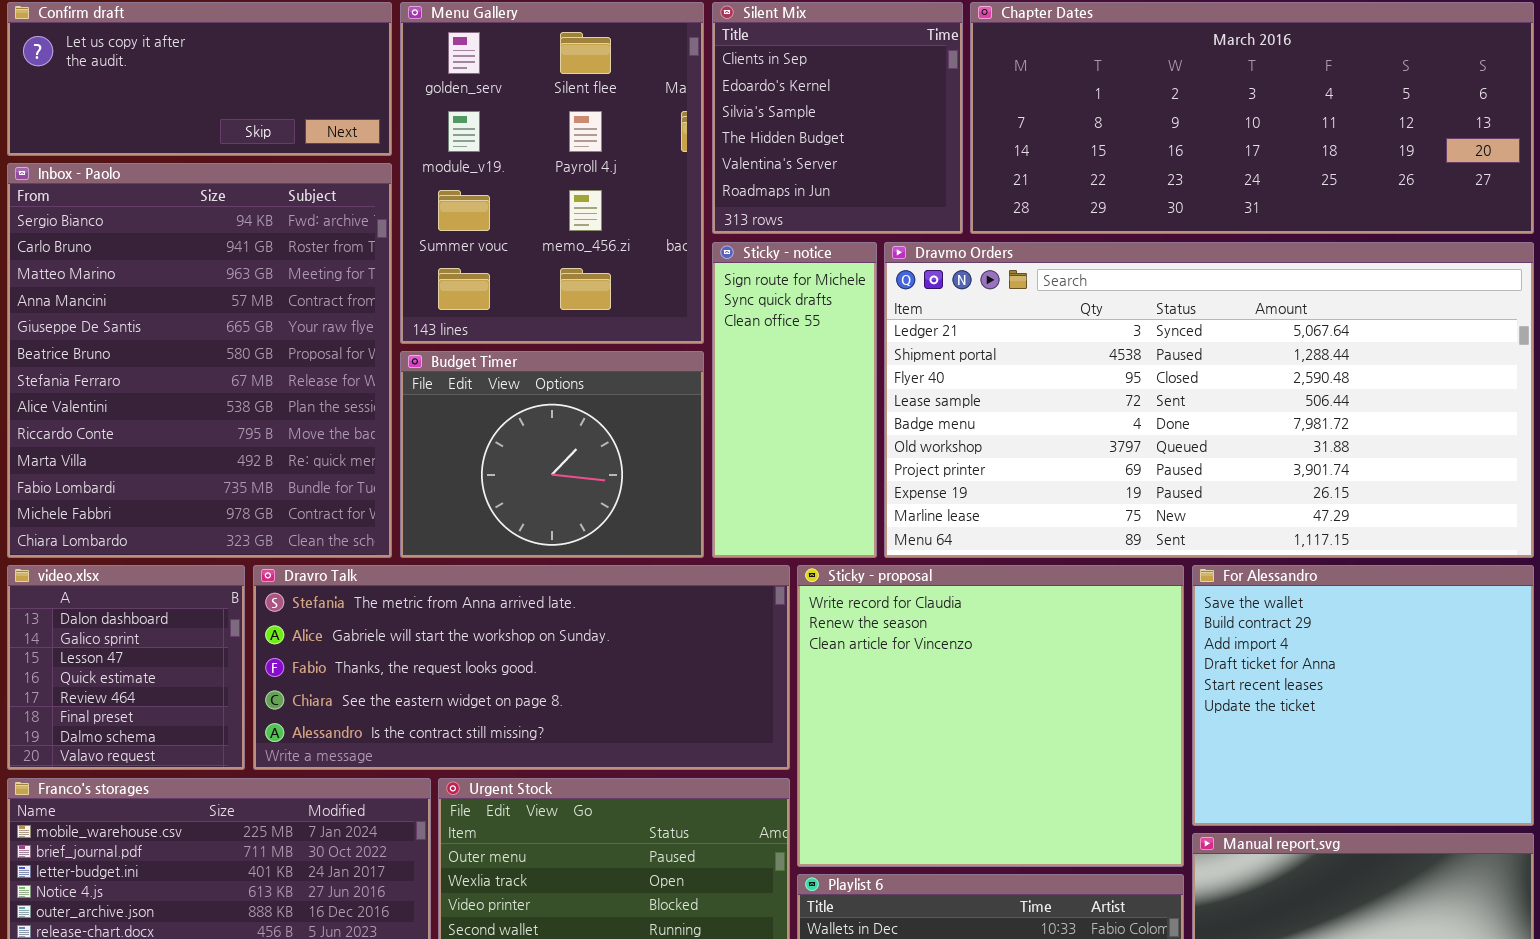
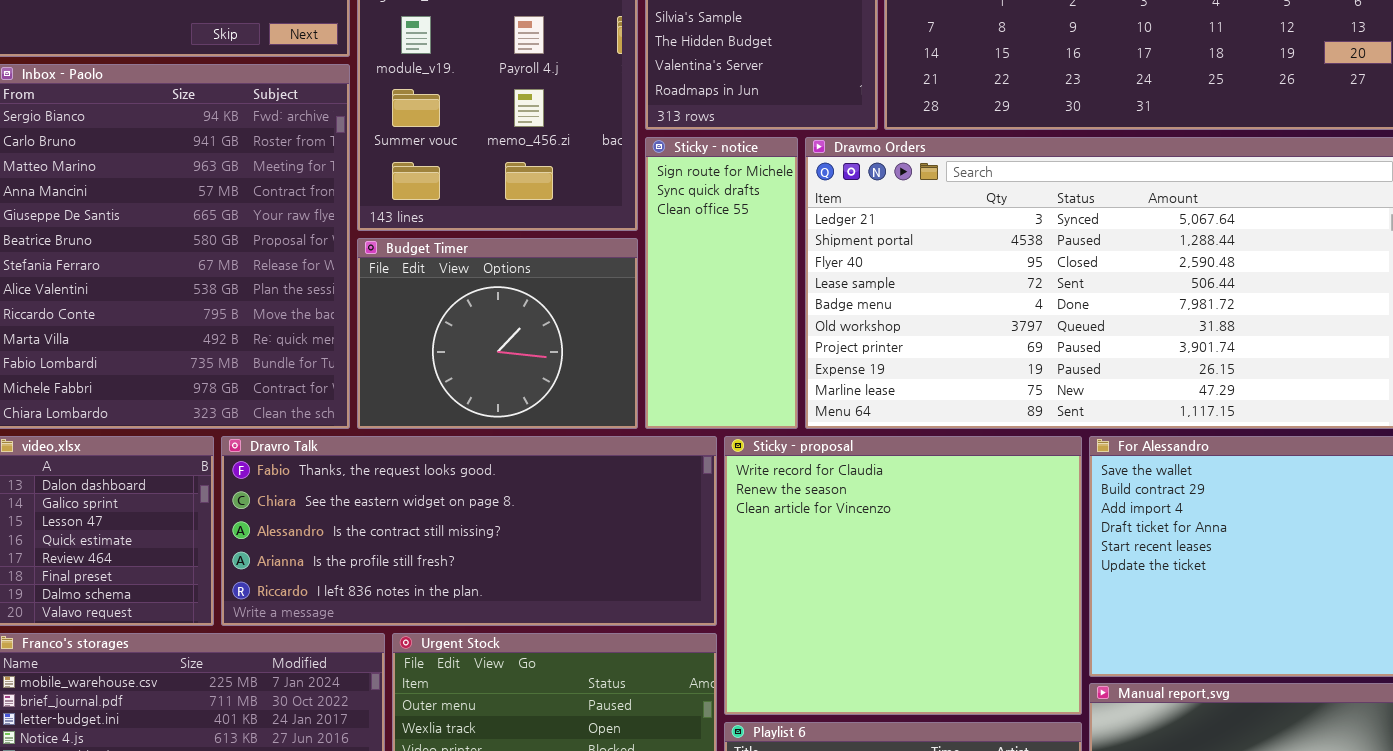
Dravro Talk: [253,565,790,770] -> [221,436,717,626], scrolled down 2 rows

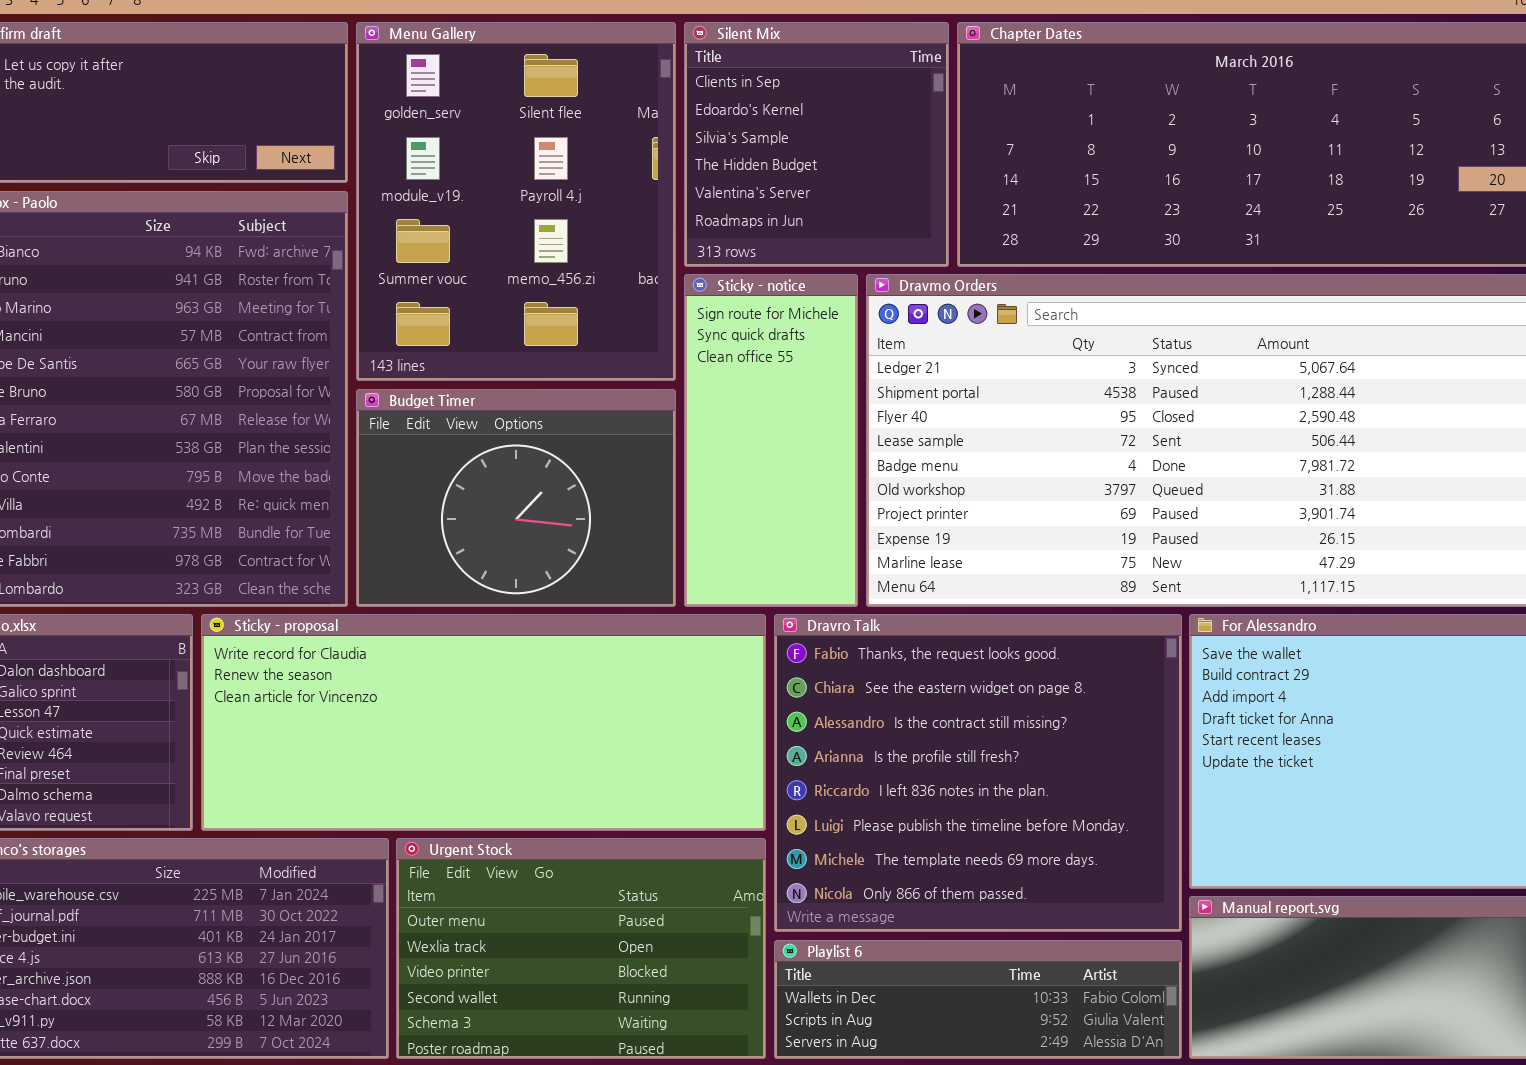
Dravro Talk: [221,436,717,626] -> [774,614,1182,932], moved, resized
Sticky - proposal: [724,436,1082,715] -> [201,614,766,831], moved, resized

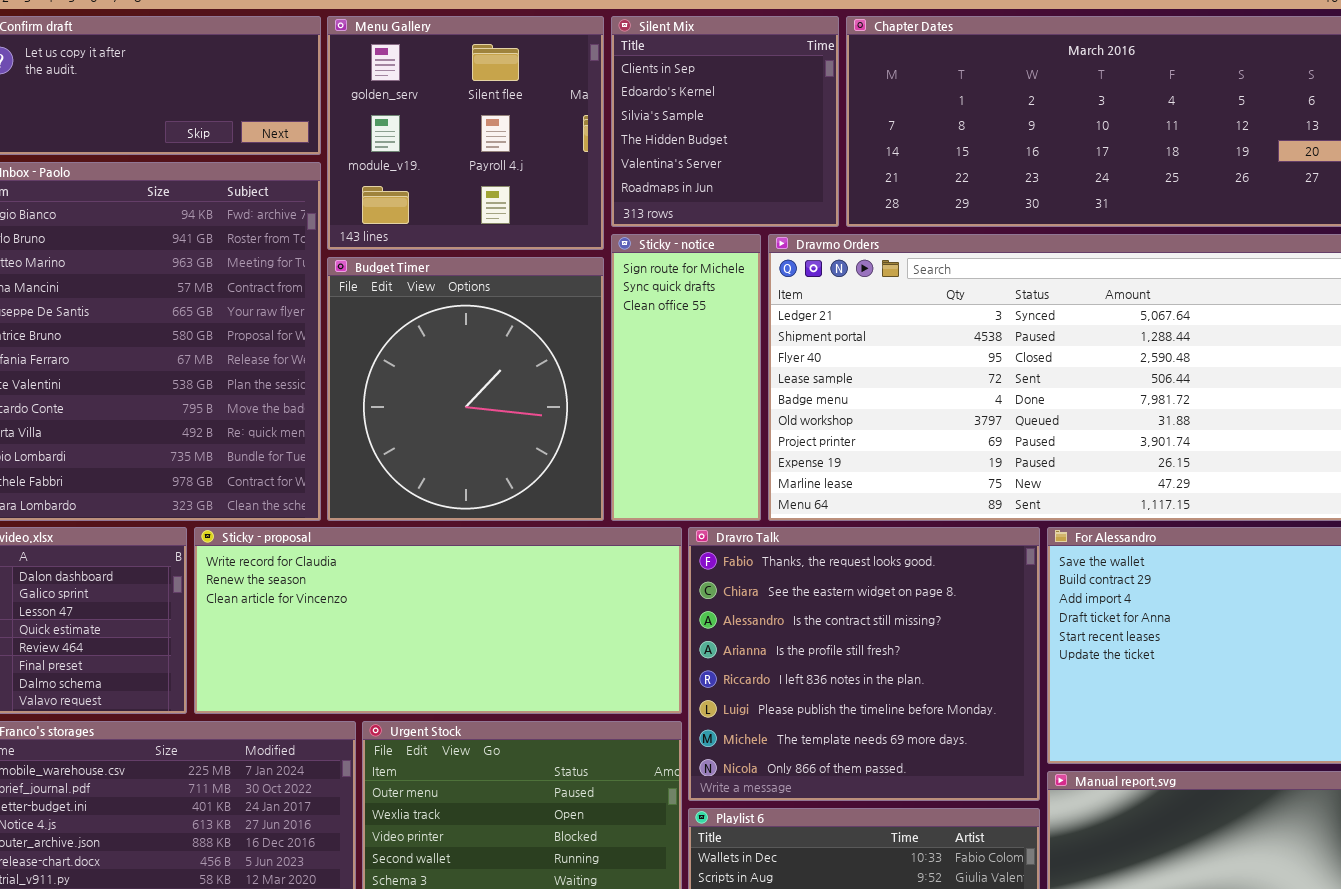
Menu Gallery: [356,22,676,381] -> [327,16,604,250], resized
Budget Timer: [356,389,676,607] -> [327,257,604,521], resized

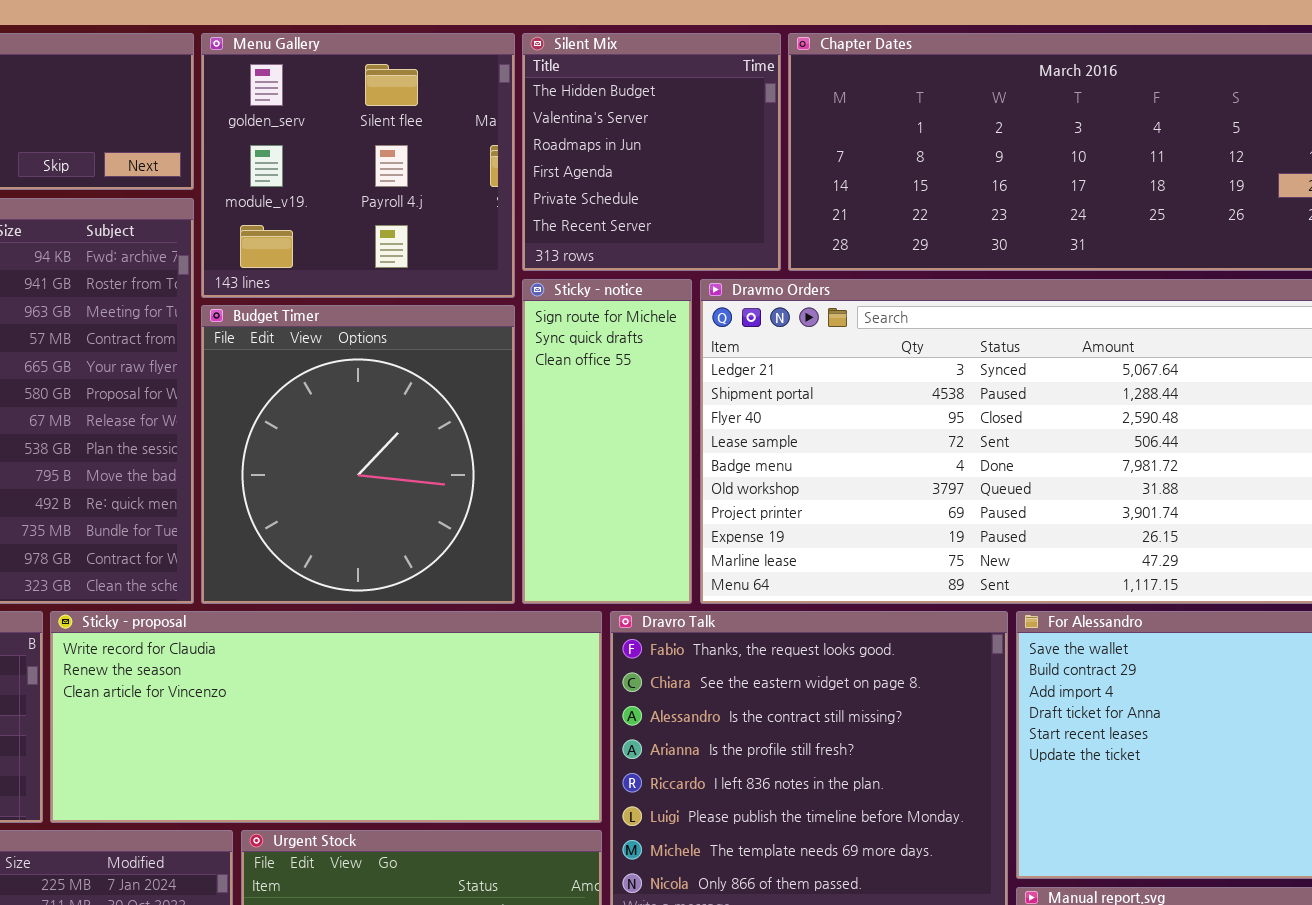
Silent Mix: [611,16,839,227] -> [522,33,781,271], scrolled down 3 rows

